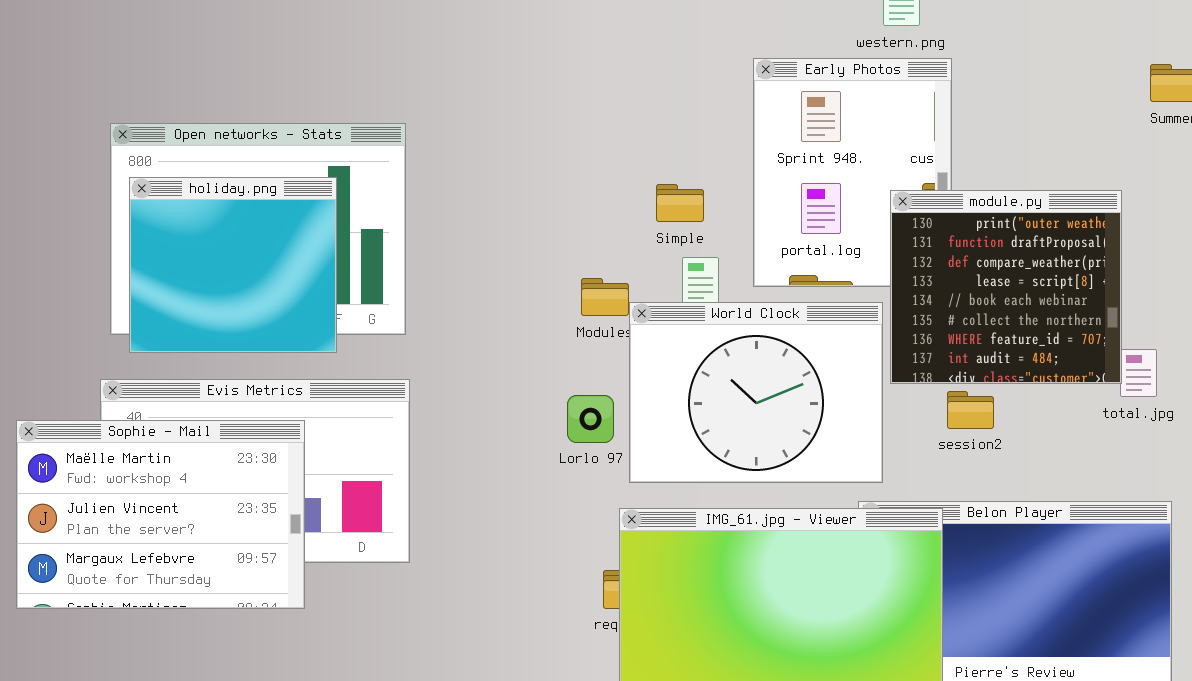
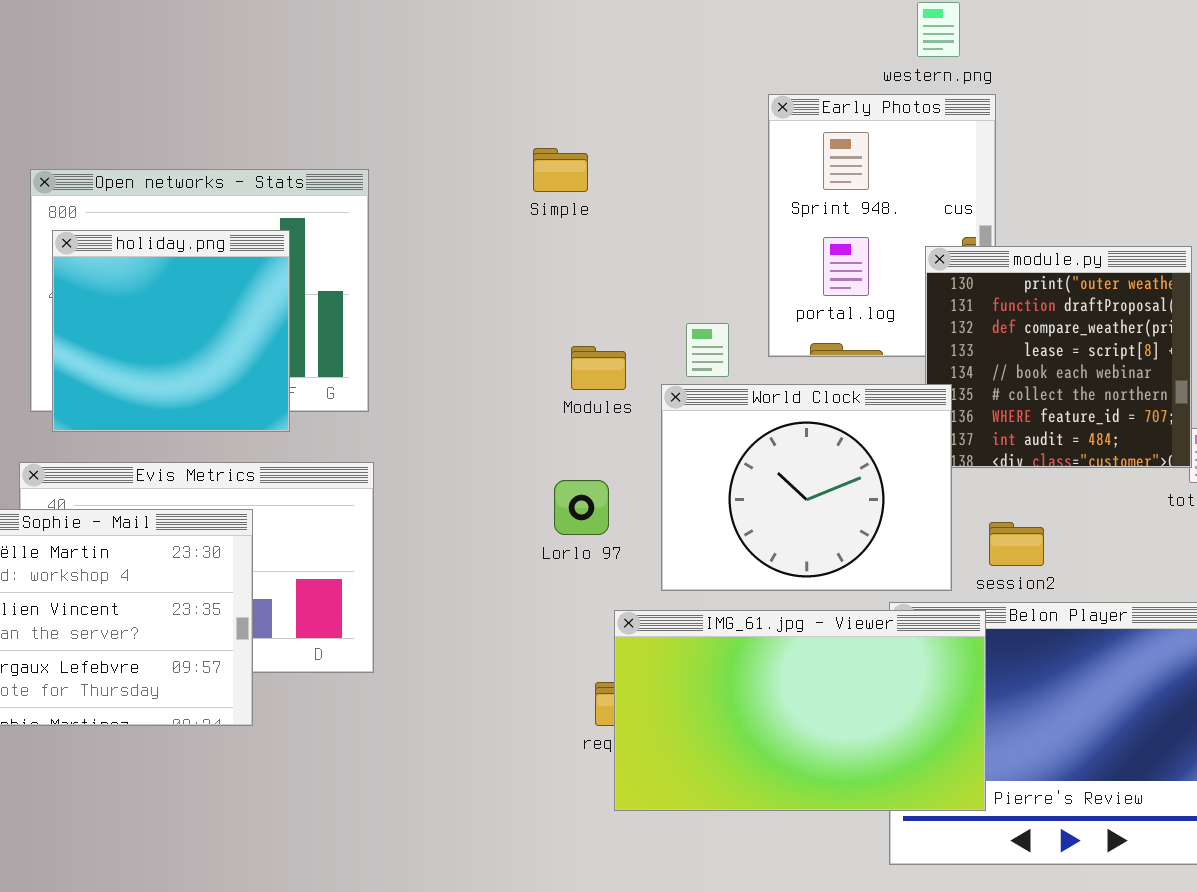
Simple: [656,184,704,222] -> [533,148,588,192], moved
World Clock: [629,302,883,483] -> [661,384,952,591], moved
session2: [947,391,994,429] -> [989,522,1044,566], moved

